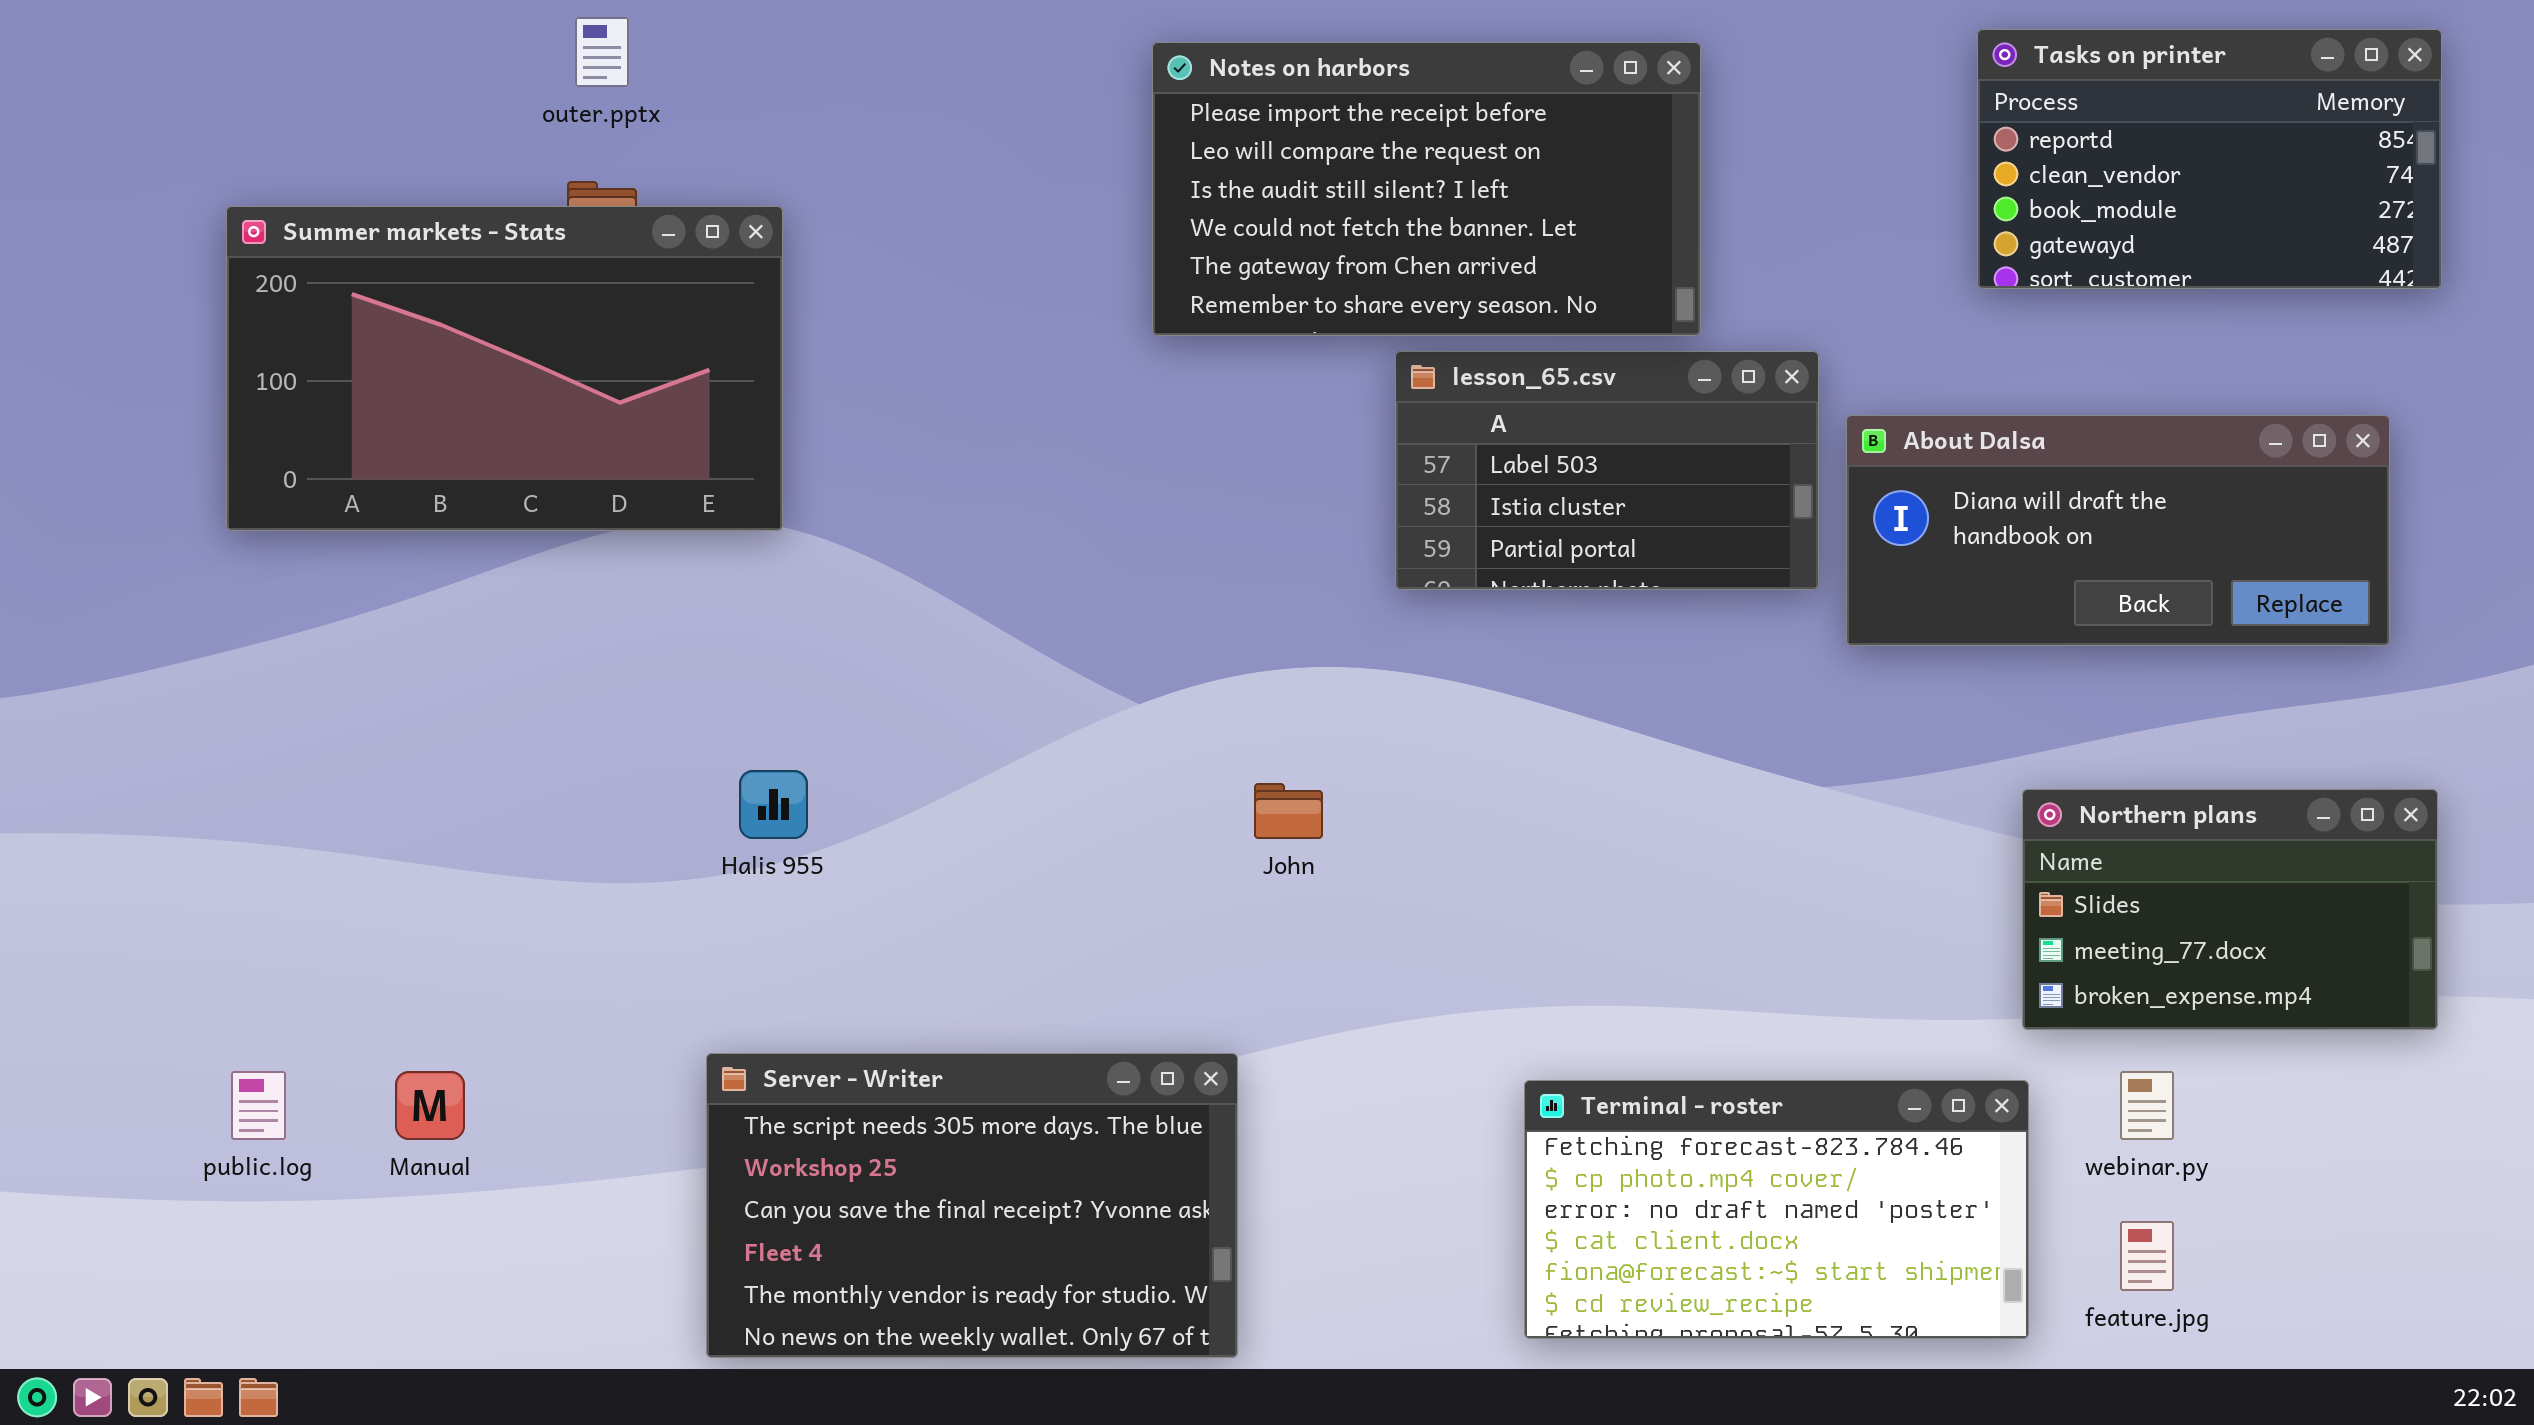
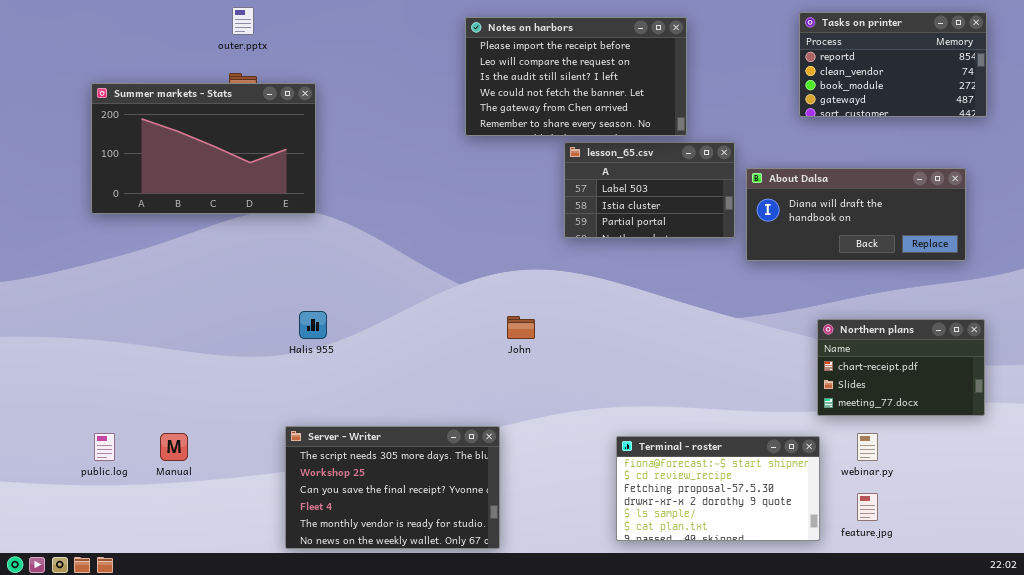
Northern plans: [2022,789,2438,1030] -> [817,319,985,416], scrolled up 1 row
Terminal - roster: [1524,1080,2029,1339] -> [616,436,820,541], scrolled down 4 rows

